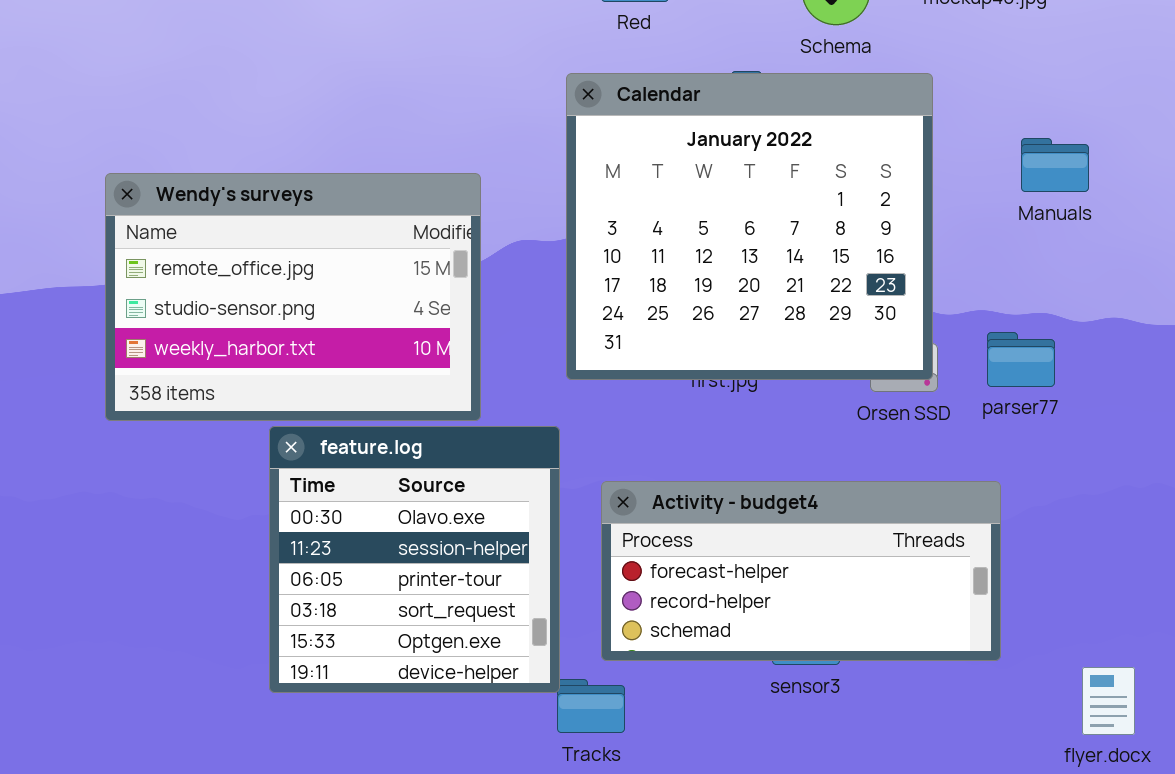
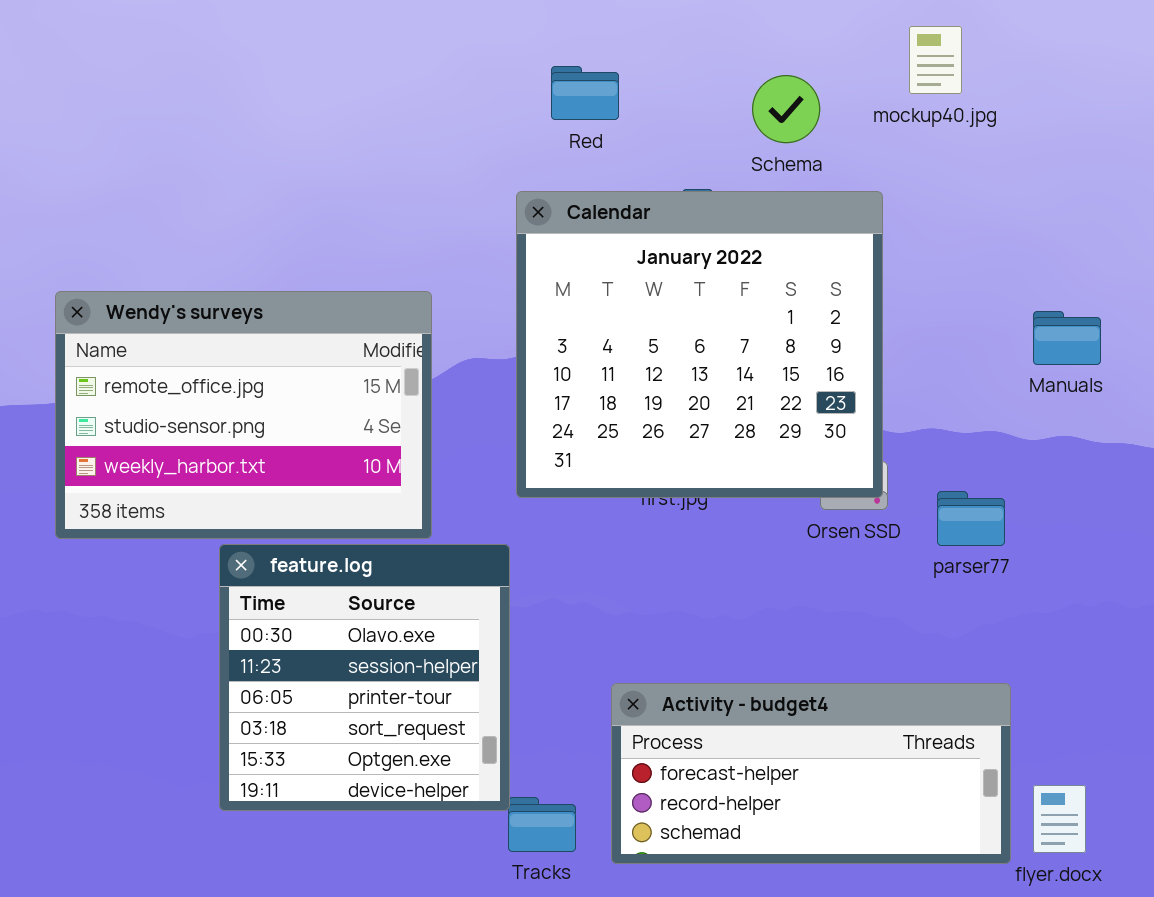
Manuals: [1021,138,1089,192] -> [1033,311,1101,365], moved
parser77: [987,332,1055,387] -> [937,491,1005,546], moved
Activity - budget4: [601,481,1001,661] -> [611,683,1011,864], moved

